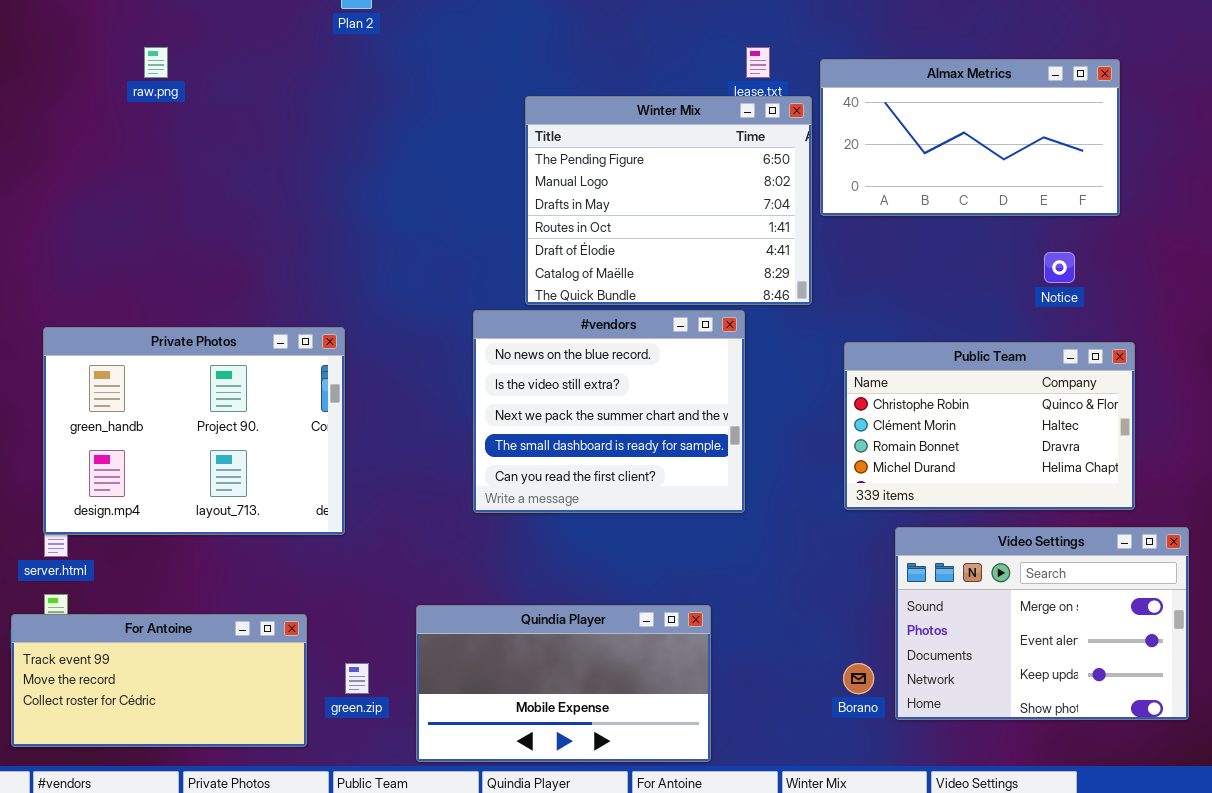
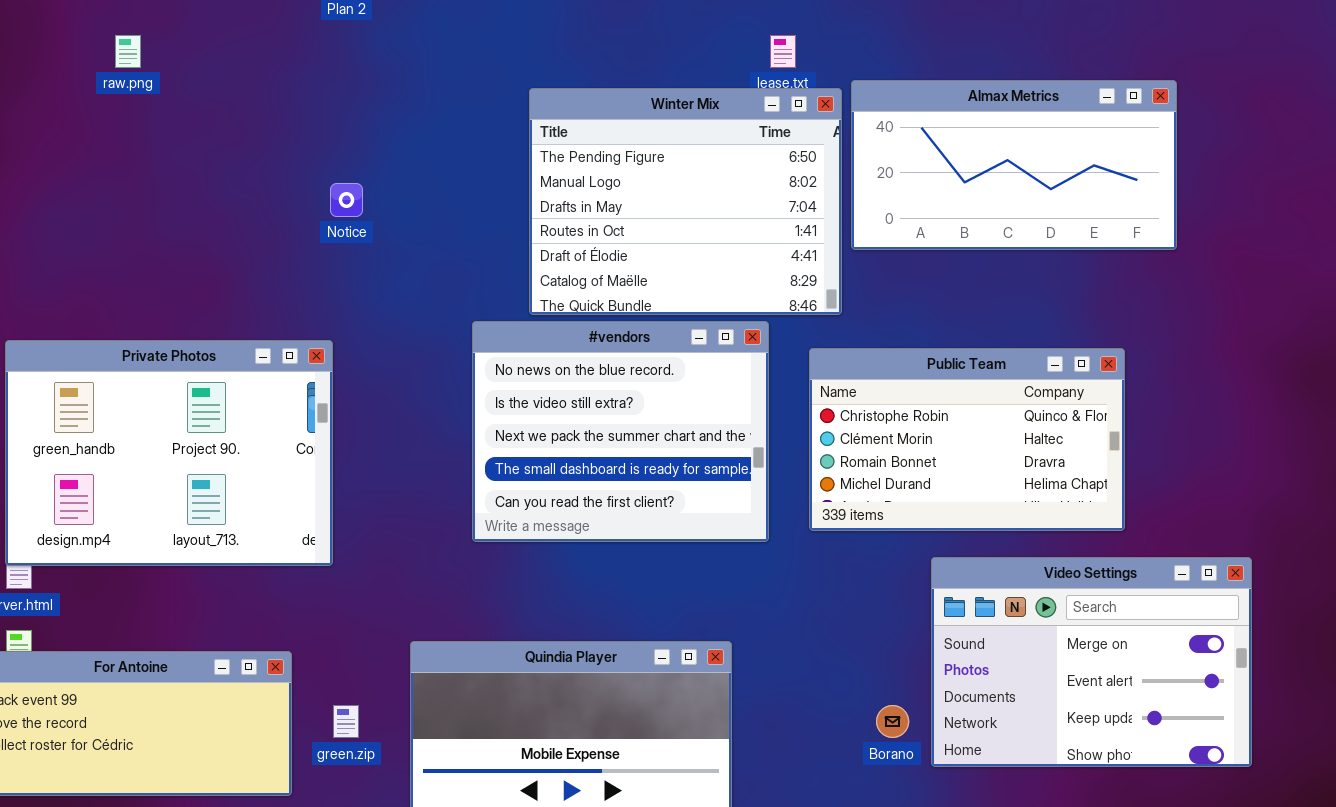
Almax Metrics: [820,59,1120,216] -> [851,80,1177,250], moved
Notice: [1044,252,1075,283] -> [330,183,363,217], moved
Public Team: [844,342,1135,510] -> [809,348,1125,531], moved

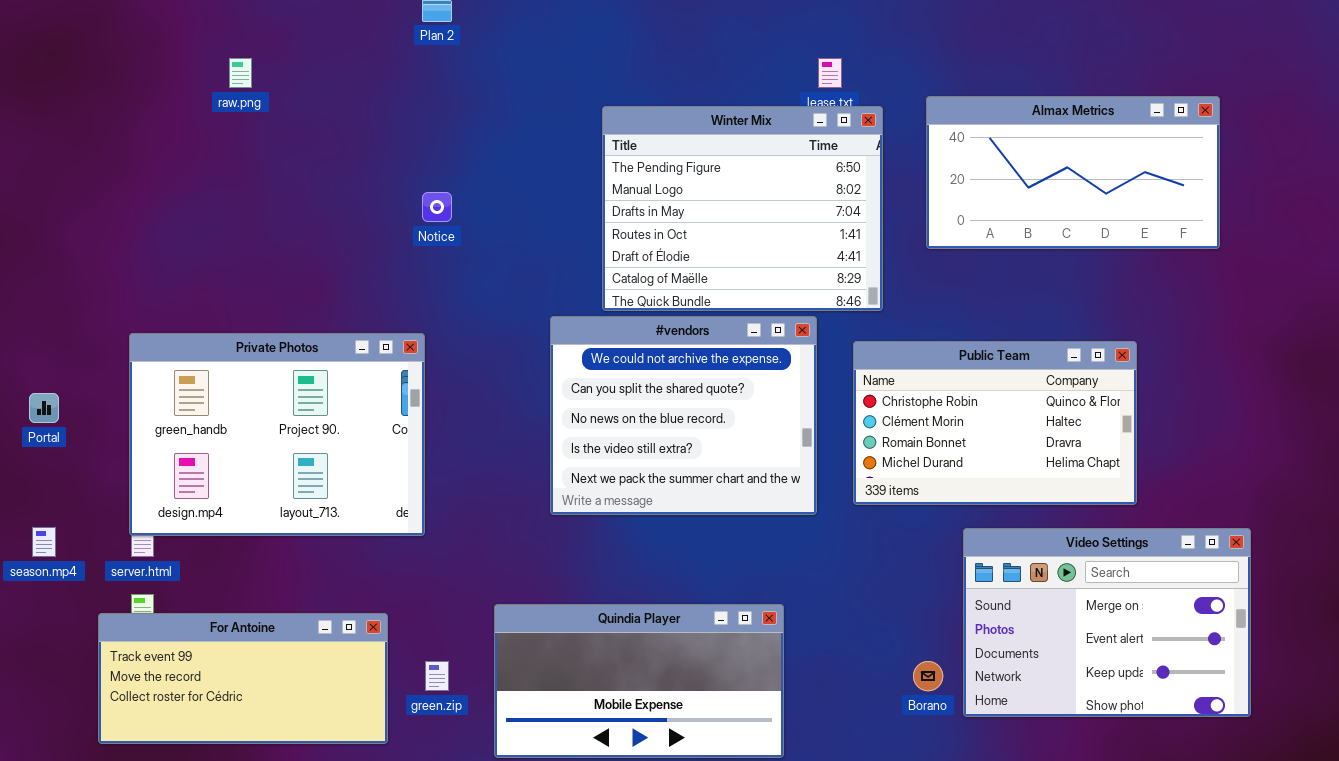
Almax Metrics: [851,80,1177,250] -> [926,96,1220,249], moved
#vendors: [472,321,769,542] -> [550,316,817,515], scrolled up 2 rows

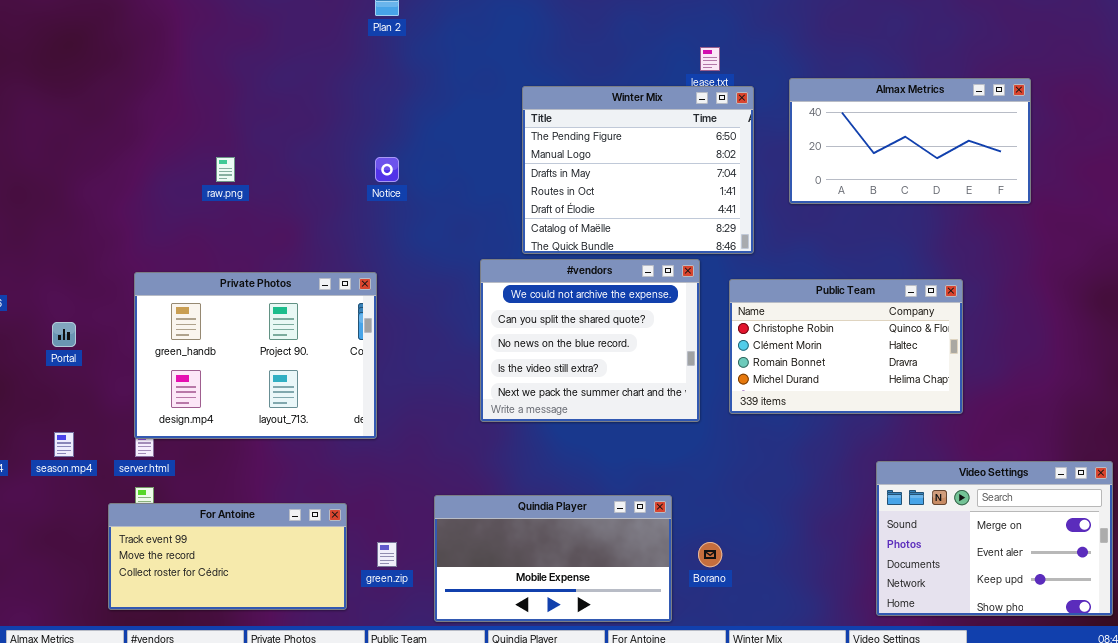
raw.png: [229,58,252,88] -> [216,157,235,182], moved
Video Settings: [963,528,1251,717] -> [876,461,1113,616], moved
Borano: [913,661,943,691] -> [698,542,722,567], moved

